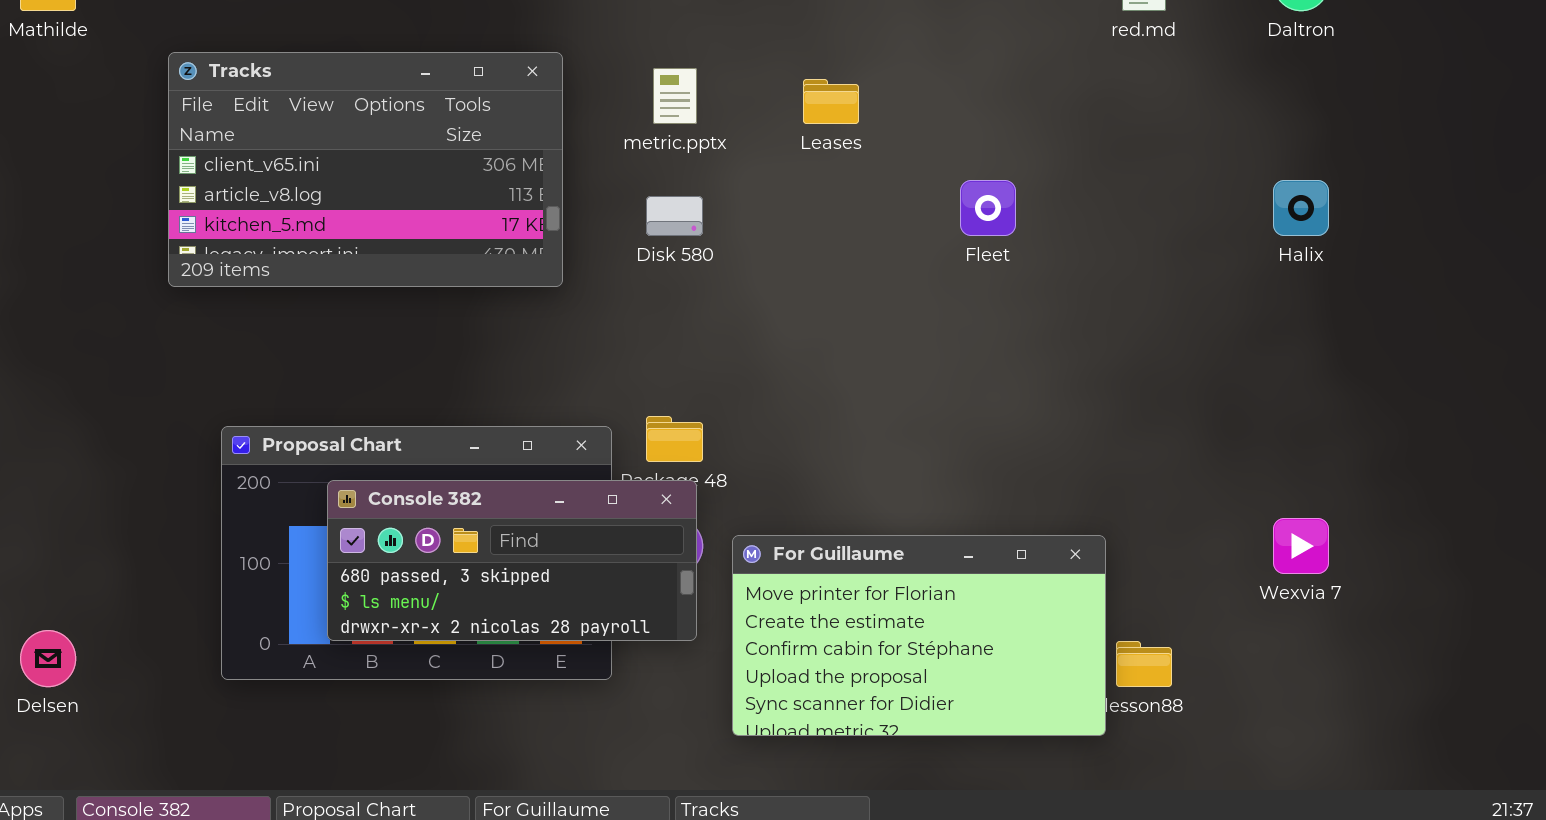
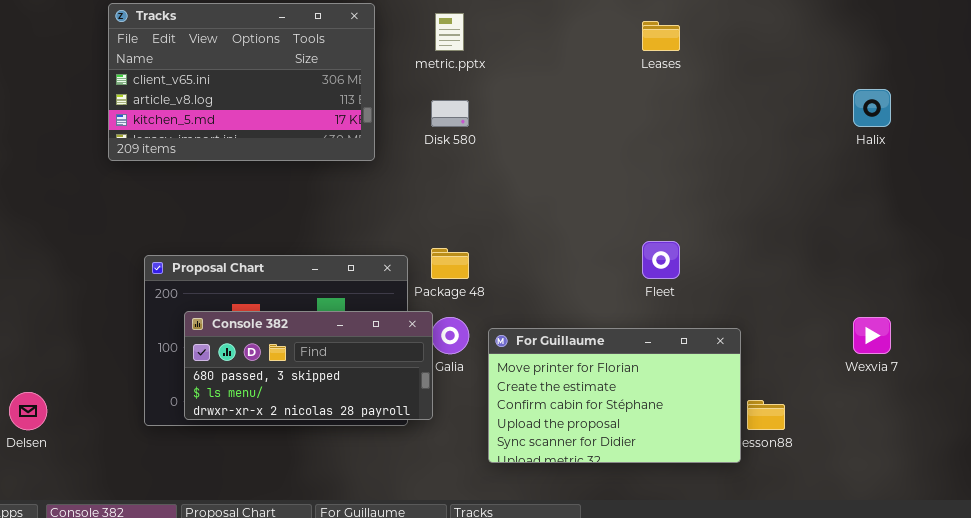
Leases: [803,79,859,124] -> [642,21,680,51], moved
Fleet: [960,180,1016,236] -> [642,241,680,279], moved
Console 382: [327,480,697,641] -> [184,311,433,420], moved

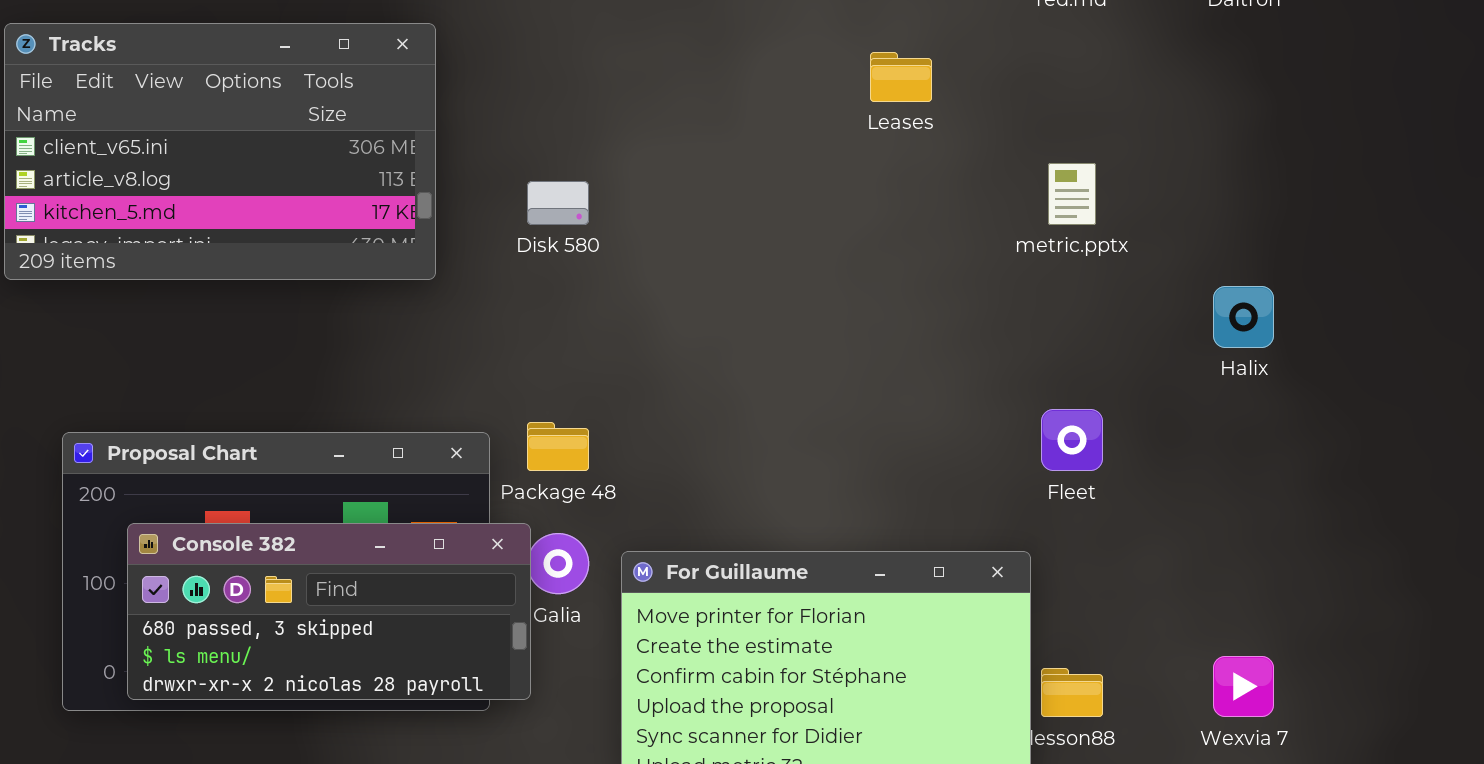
metric.pptx: [435,13,464,51] -> [1048,163,1096,225], moved
Halix: [853,89,891,127] -> [1213,286,1274,348], moved
Fleet: [642,241,680,279] -> [1041,409,1103,471], moved
Wexvia 7: [853,317,891,354] -> [1213,656,1274,717], moved

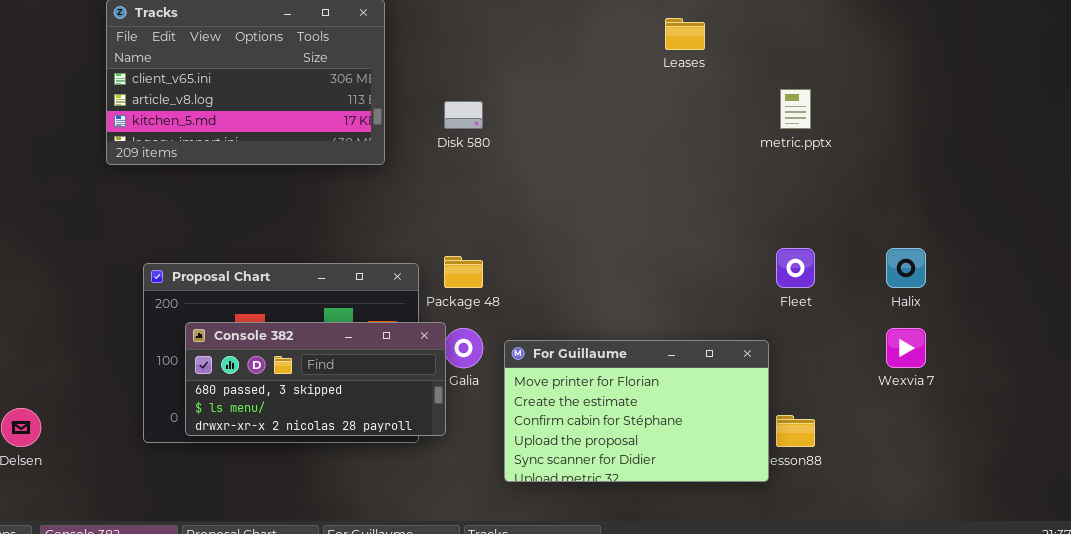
Halix: [1213,286,1274,348] -> [886,248,926,288], moved
Wexvia 7: [1213,656,1274,717] -> [886,328,926,368], moved

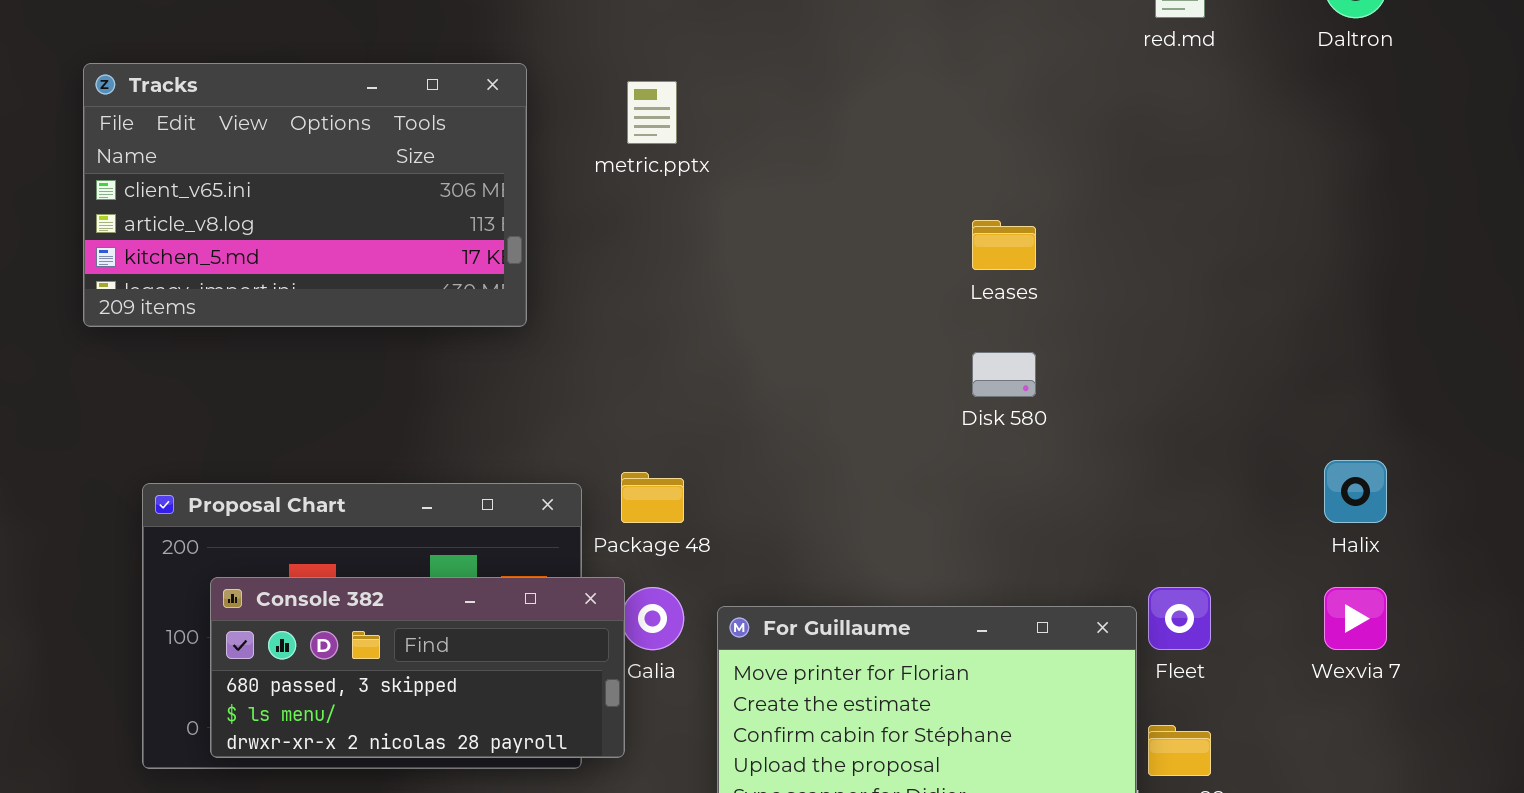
Leases: [665,18,705,50] -> [972,220,1036,270], moved
metric.pptx: [780,89,811,129] -> [627,81,677,144], moved
Disk 580: [444,101,483,129] -> [972,352,1036,397], moved
Fleet: [776,248,815,288] -> [1148,587,1211,650], moved

